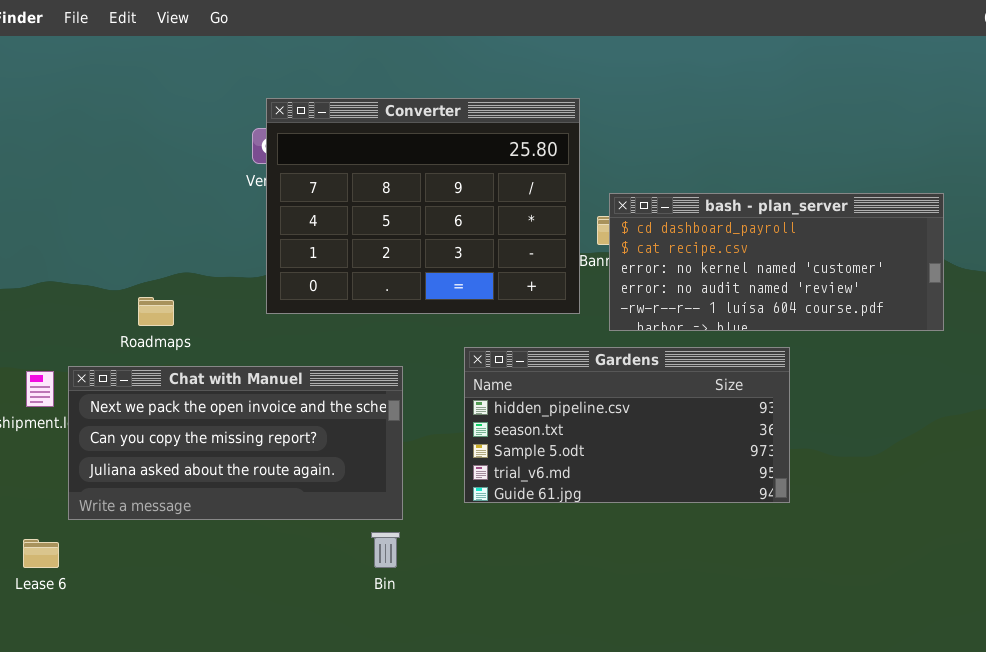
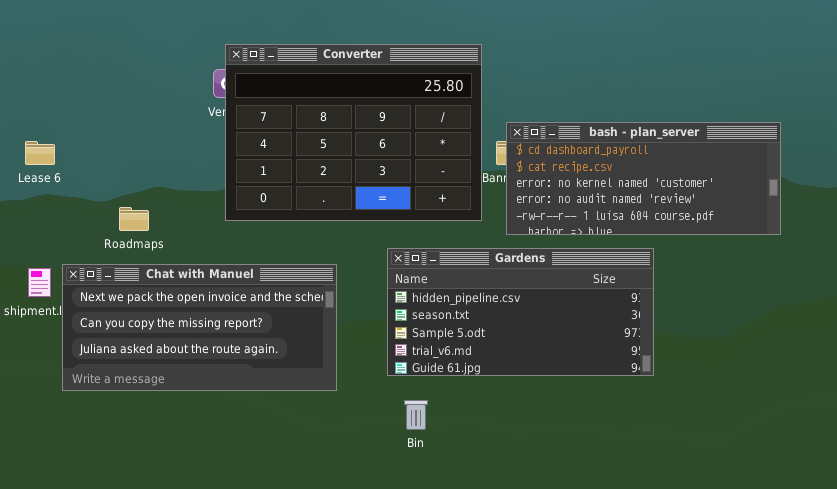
Bin: [371,532,400,568] -> [404,400,428,430], moved
Lease 6: [23,539,59,568] -> [25,141,55,165], moved

